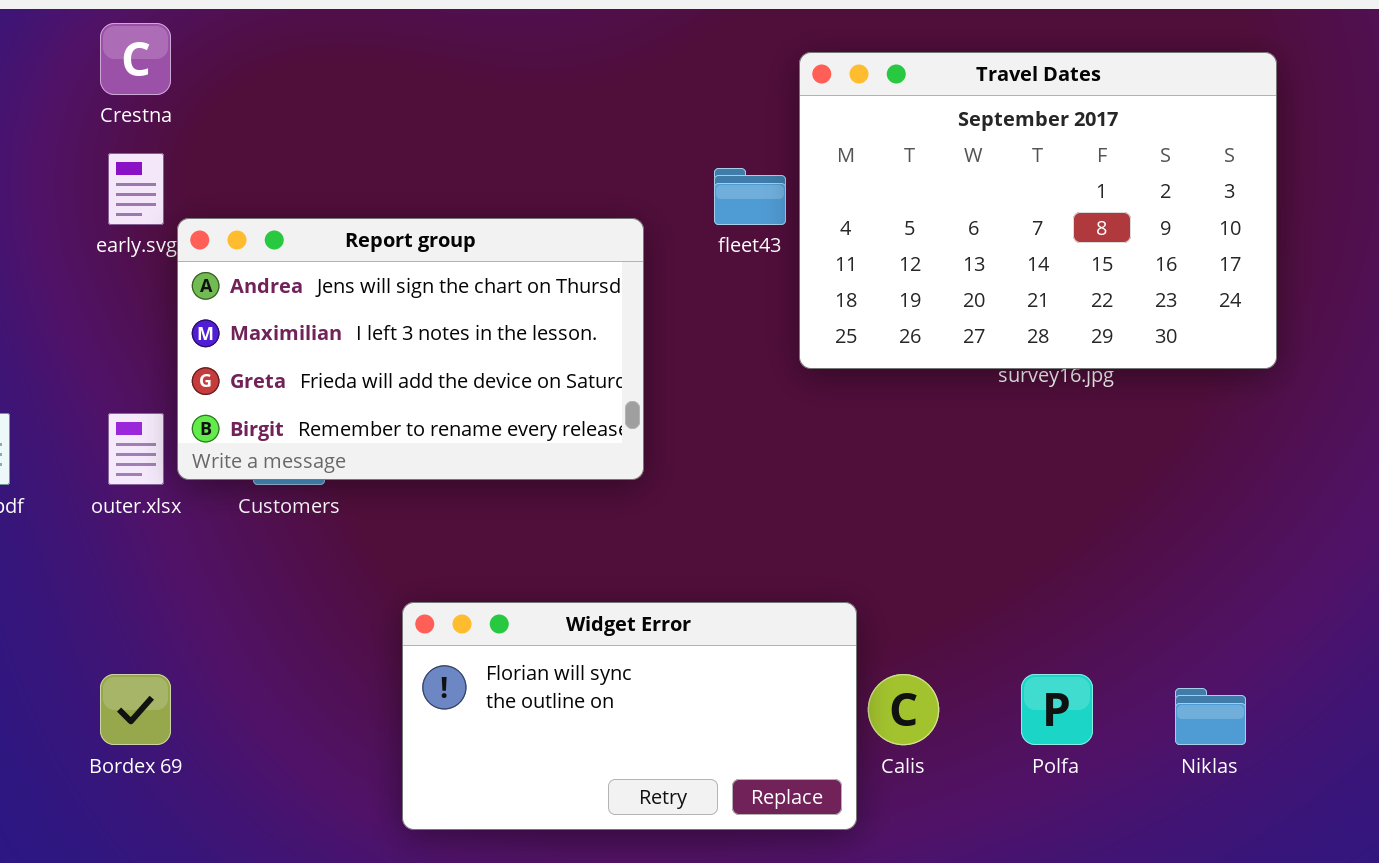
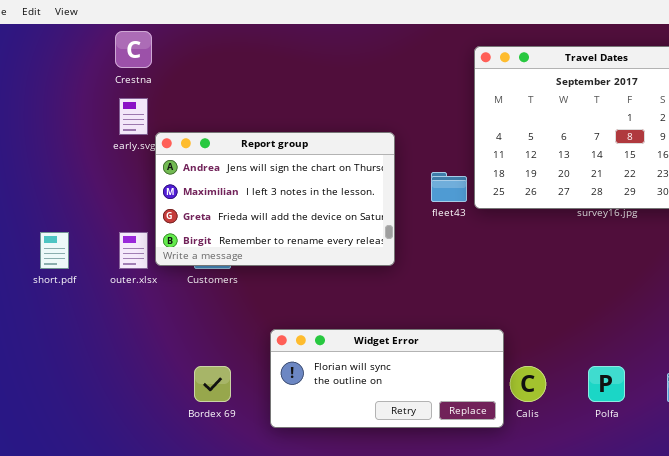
fleet43: [714,168,786,225] -> [431,172,467,202], moved
Widget Error: [402,602,857,830] -> [270,329,504,428], resized
Bordex 69: [100,674,171,745] -> [194,366,231,402], moved

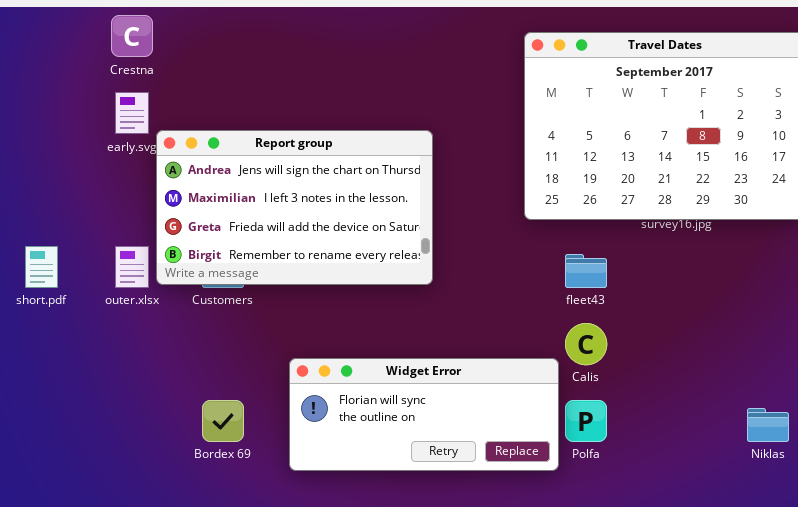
fleet43: [431,172,467,202] -> [565,254,607,288], moved
Calis: [510,366,546,402] -> [565,323,607,365], moved
Polfa: [588,366,625,402] -> [565,400,607,442], moved

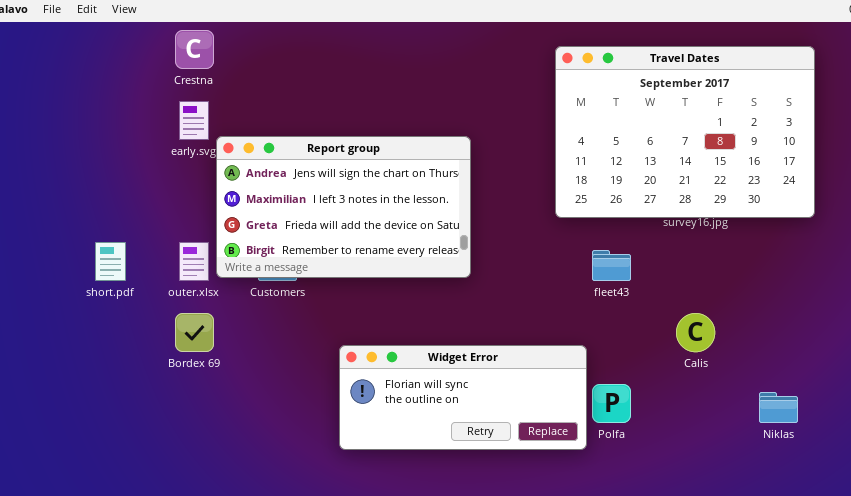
Calis: [565,323,607,365] -> [676,313,715,352], moved
Bordex 69: [202,400,244,442] -> [175,313,214,352], moved

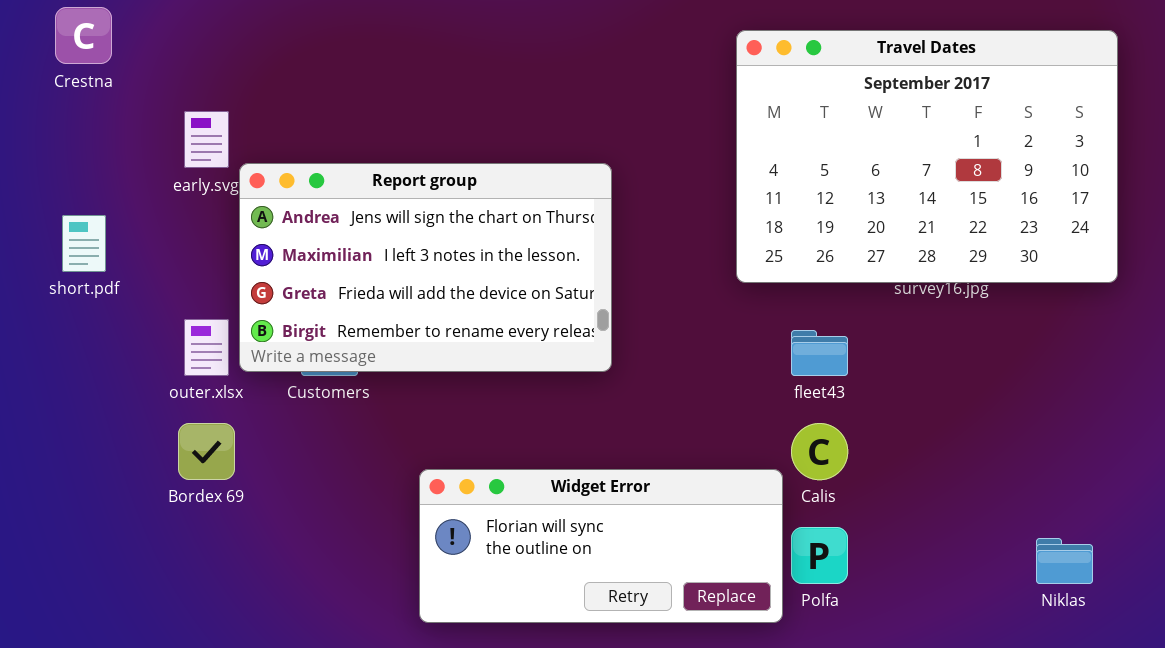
Crestna: [175,30,214,69] -> [55,7,112,64], moved
short.pdf: [95,242,126,281] -> [62,215,106,272], moved
Calis: [676,313,715,352] -> [791,423,848,480], moved

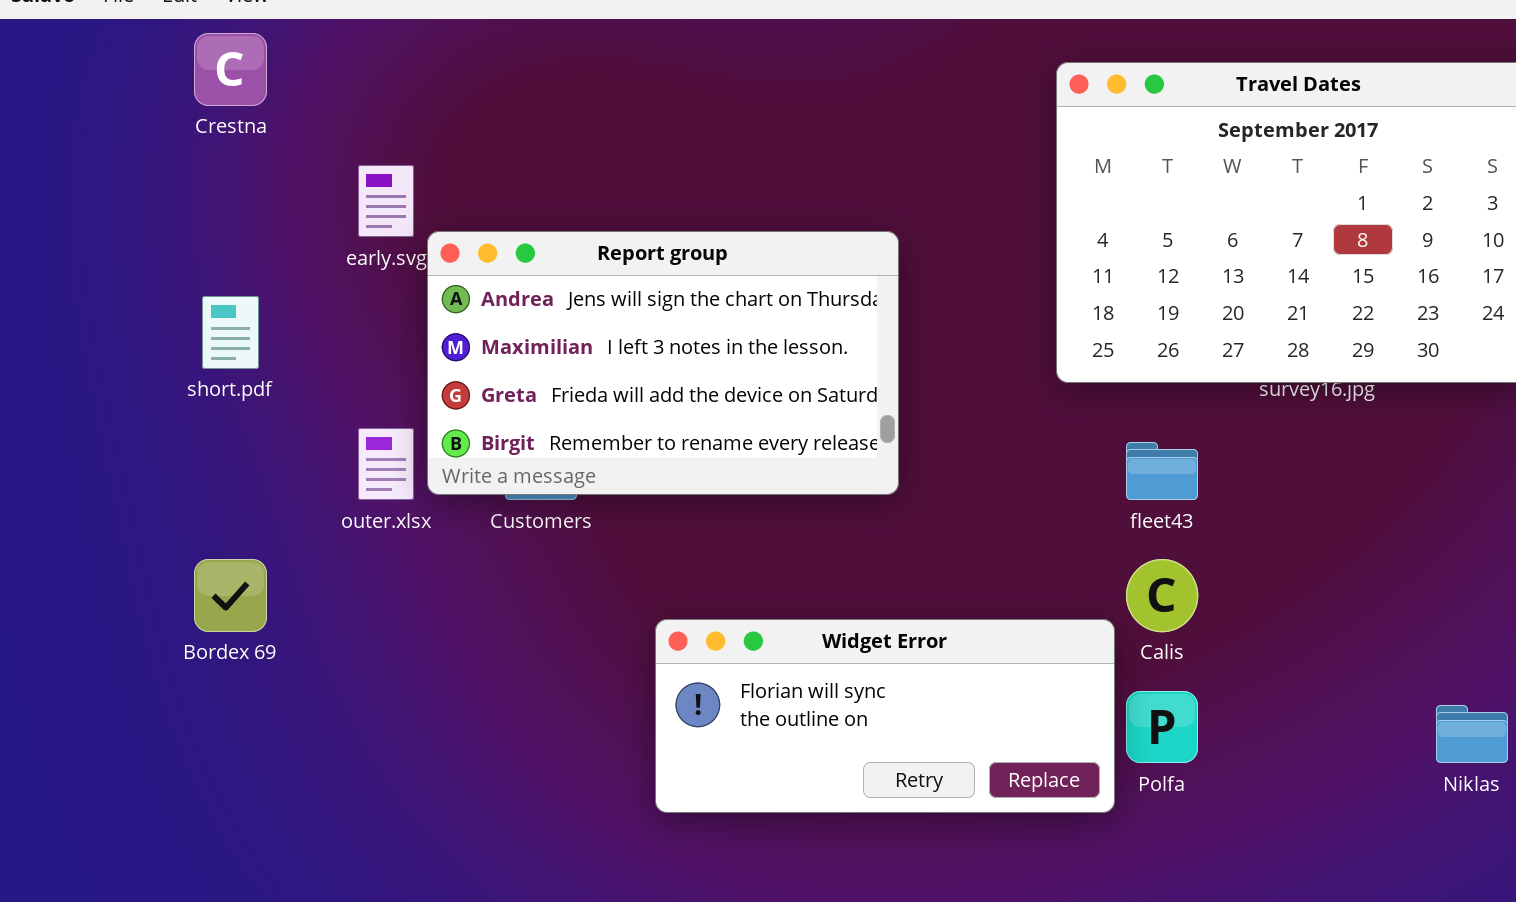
Bordex 69: [178,423,235,480] -> [194,559,267,632], moved

